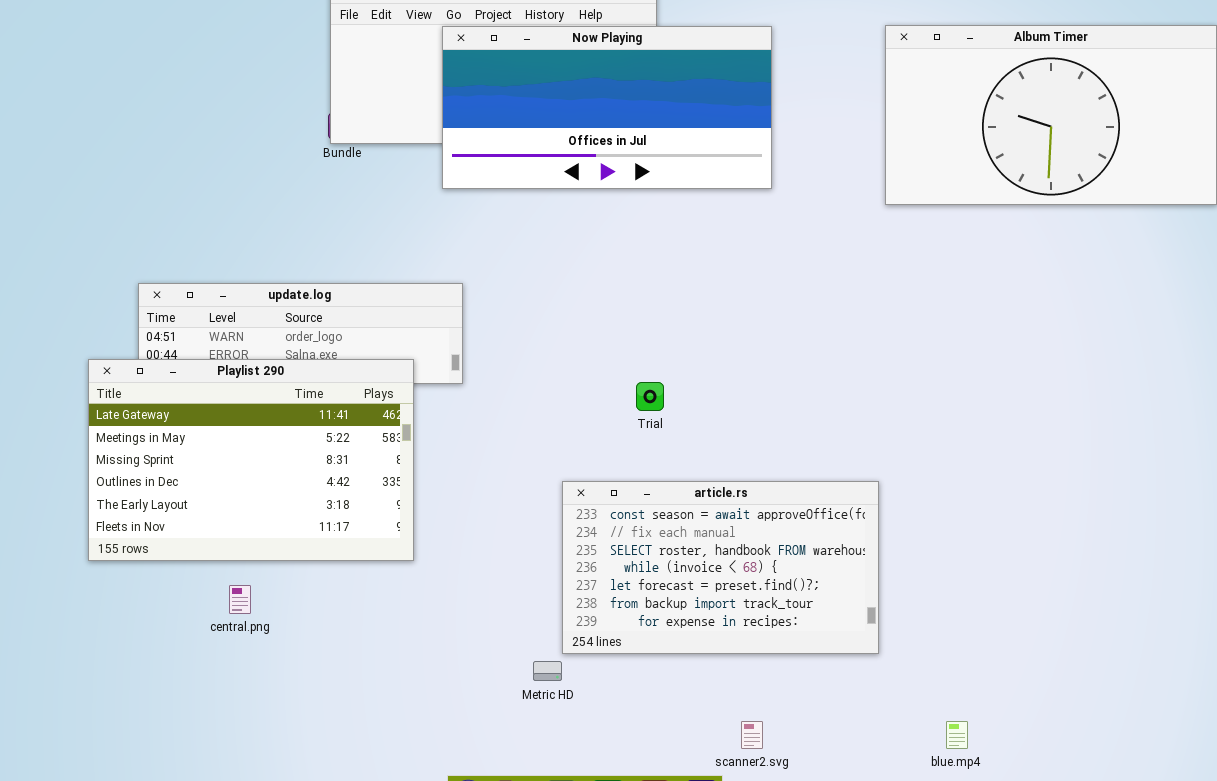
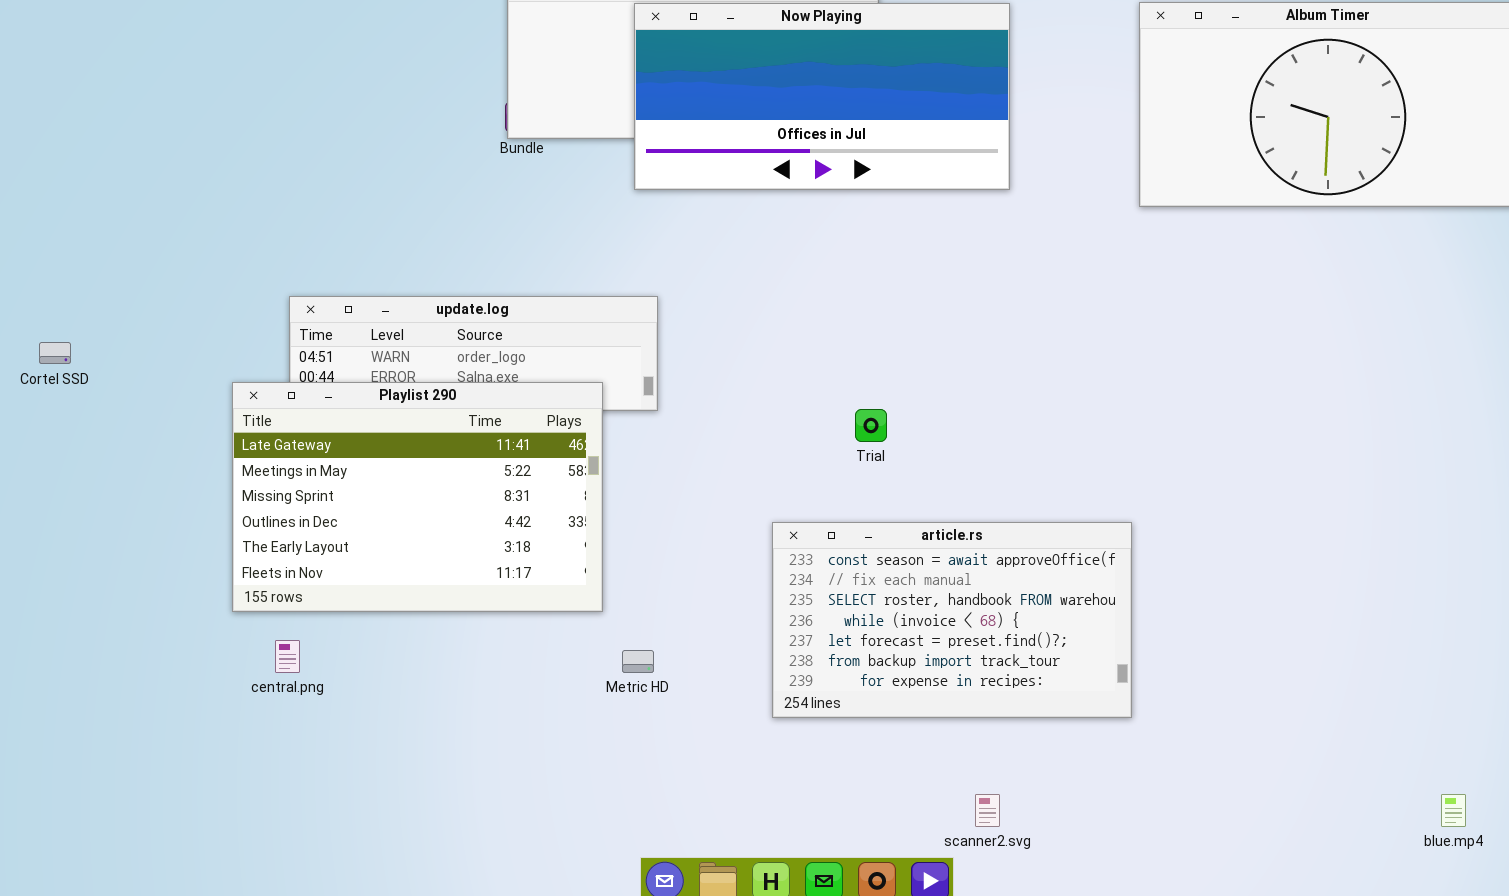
central.png: [229,585,251,614] -> [275,640,300,673], moved
Metric HD: [533,661,562,681] -> [622,650,654,673], moved
blue.mp4: [946,721,968,749] -> [1441,794,1466,827], moved

